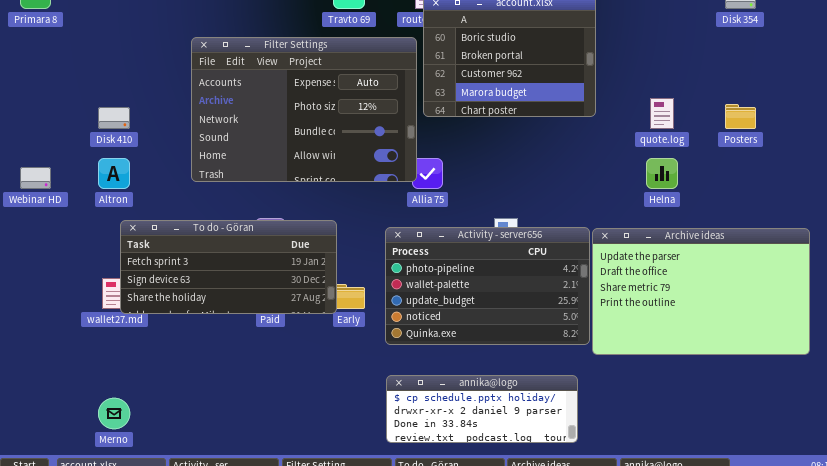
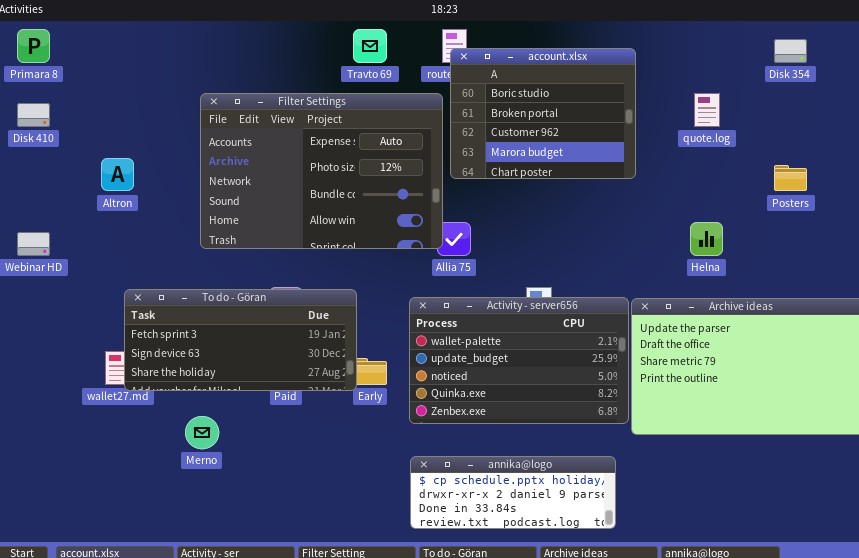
quote.log: [650,98,674,129] -> [694,93,720,127], moved
Disk 410: [98,107,130,129] -> [17,103,50,127], moved
Altron: [98,158,130,189] -> [101,158,134,191], moved
Activity - server656: [385,227,590,345] -> [409,297,629,424], scrolled down 1 row
Merno: [98,398,130,429] -> [185,416,219,449], moved

